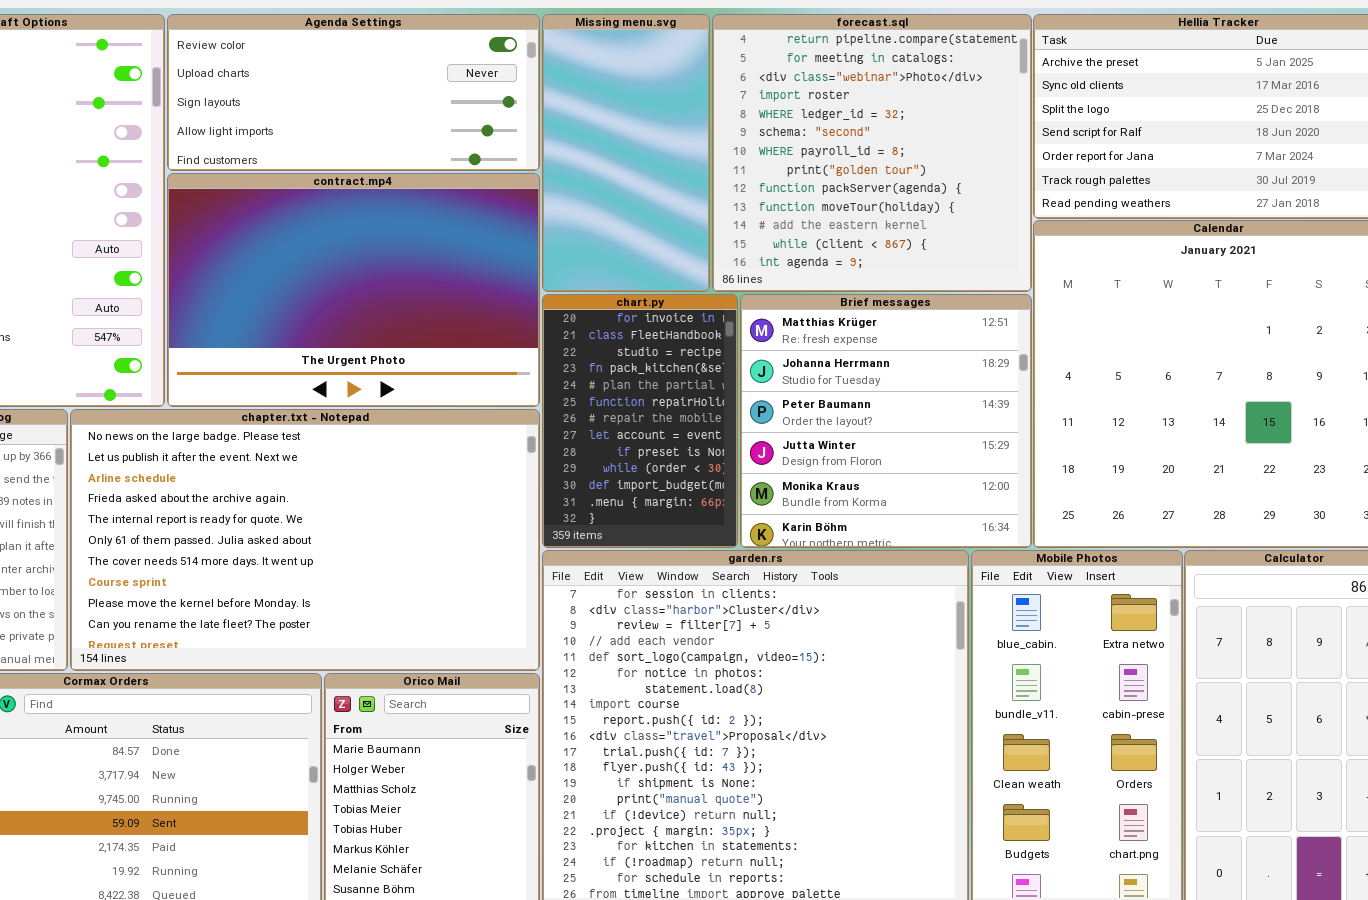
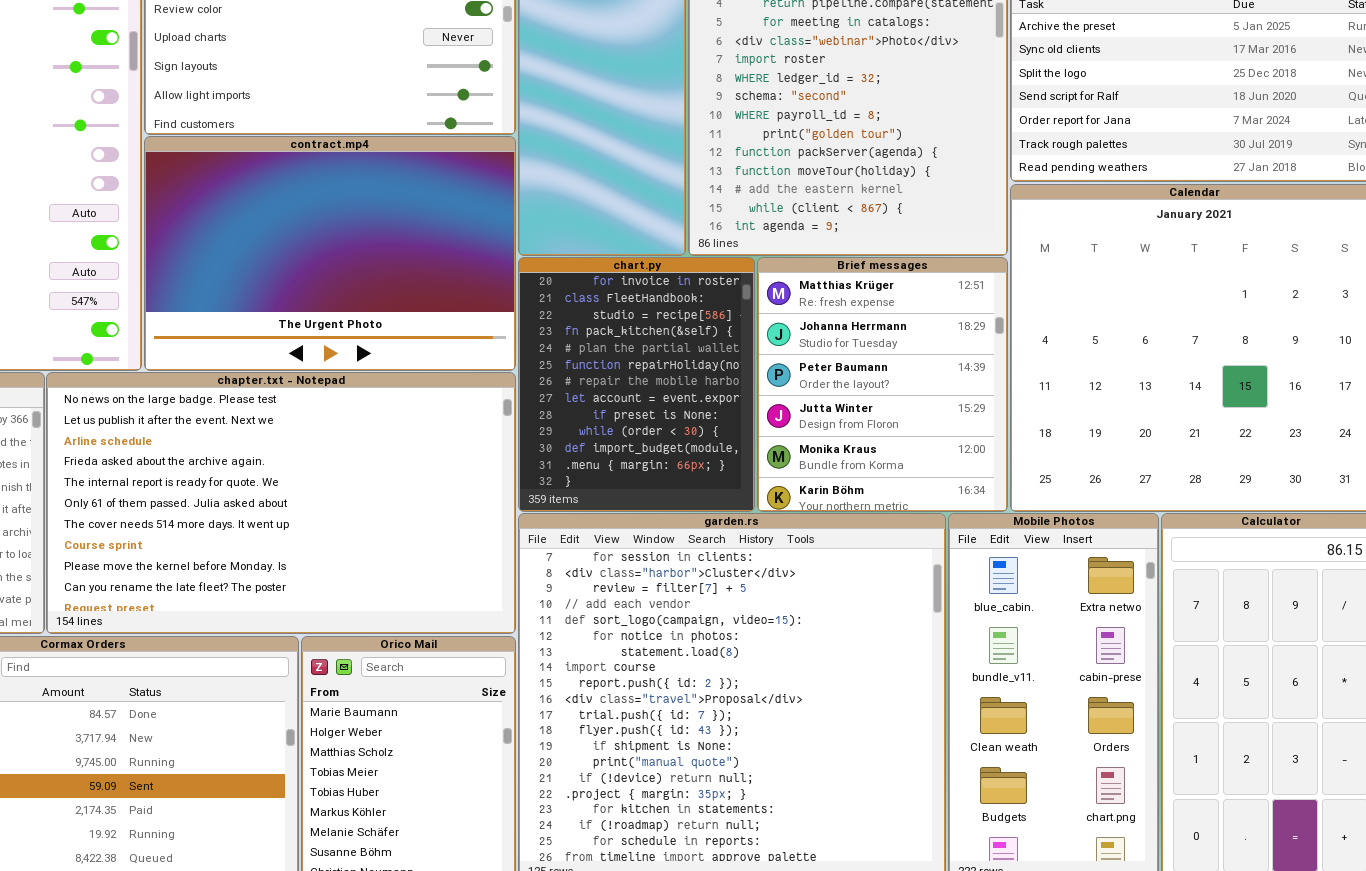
chart.py: [542,294,738,548] -> [518,257,755,512], resized
Brief messages: [740,294,1032,548] -> [757,257,1008,512], resized

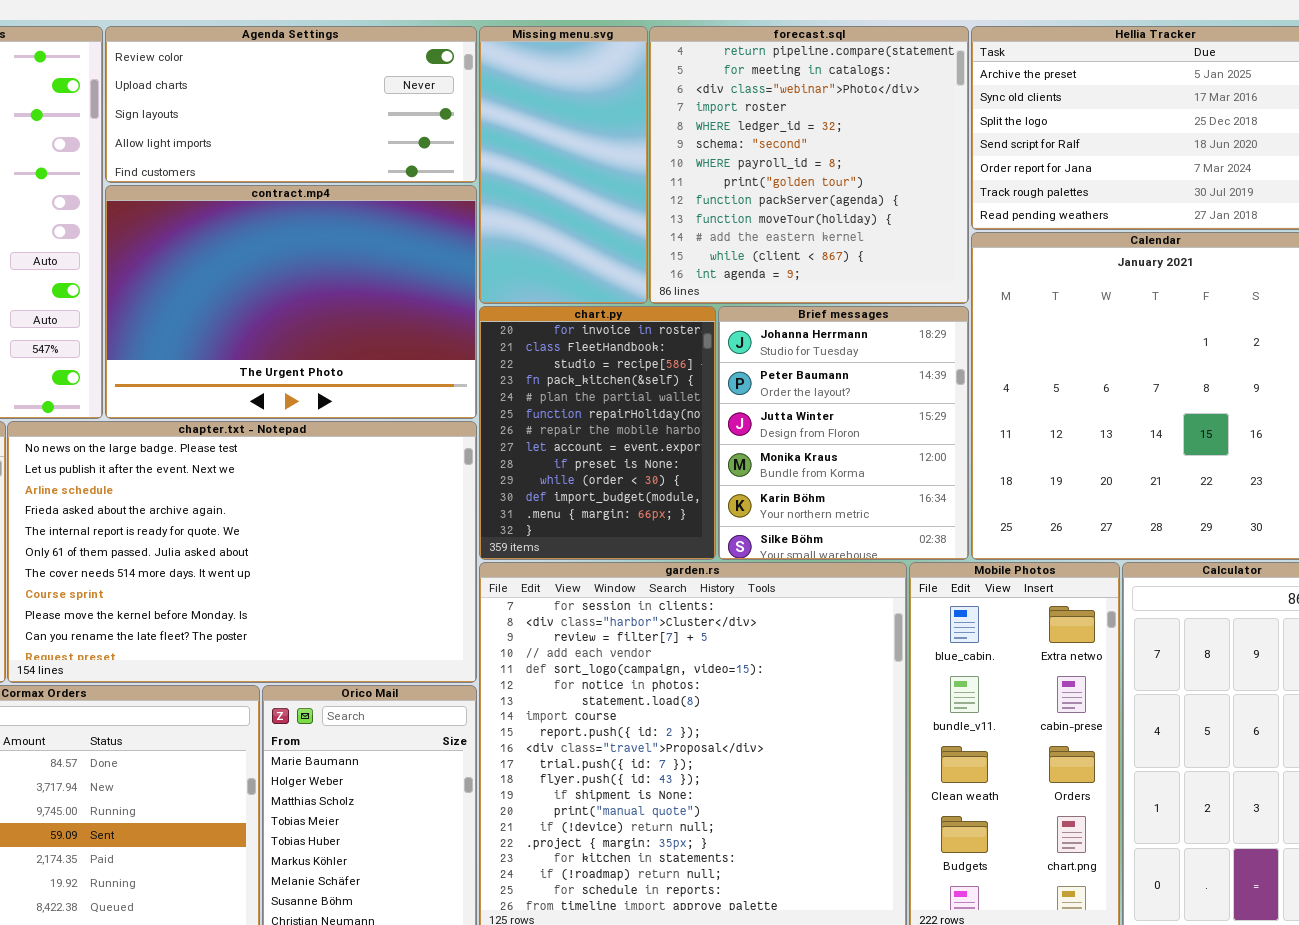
Brief messages: [757,257,1008,512] -> [718,306,969,560], scrolled down 1 row

